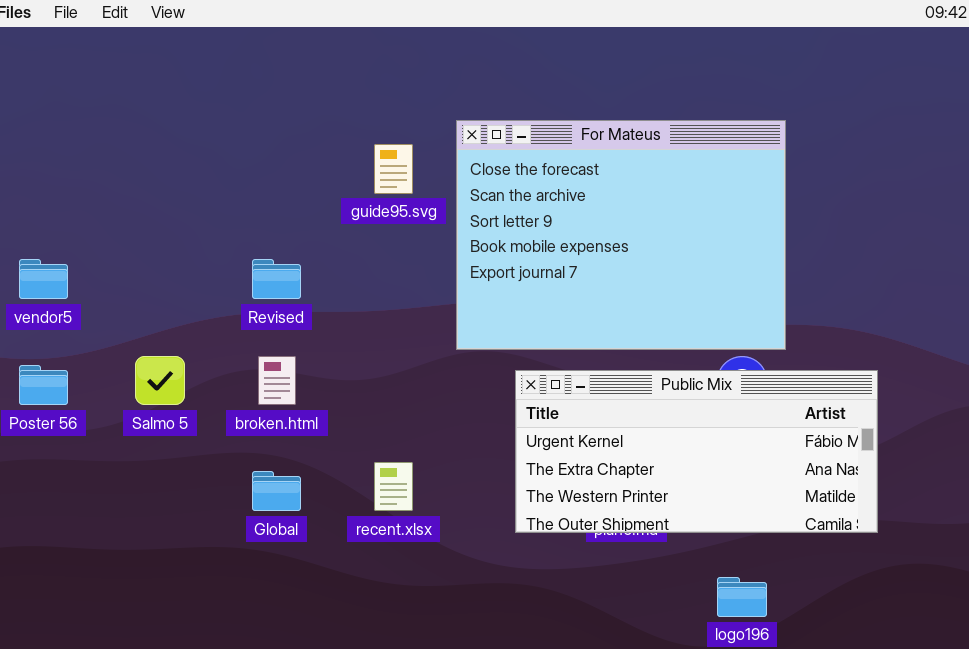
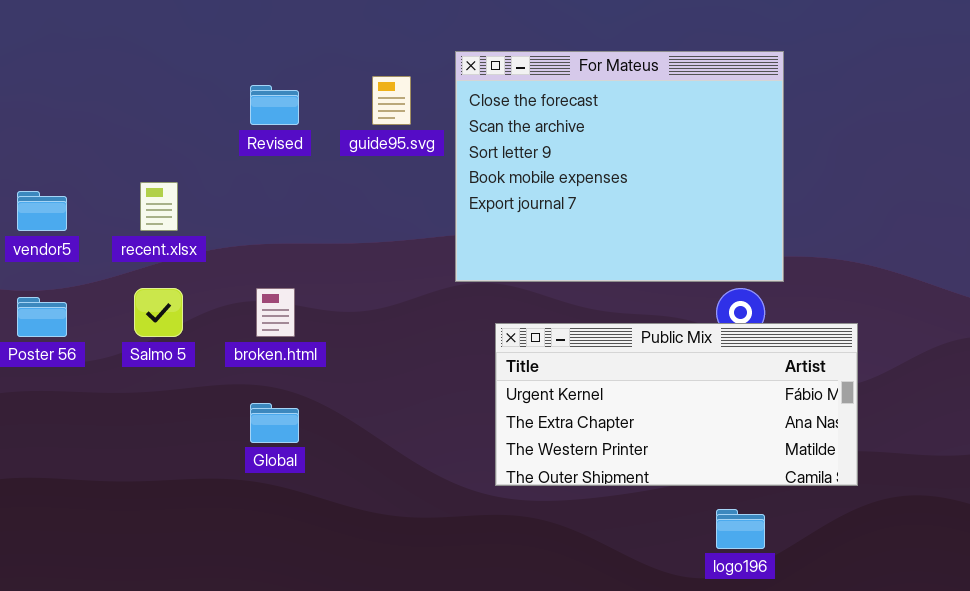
Revised: [252,259,301,299] -> [250,85,299,125], moved
Public Mix: [515,370,878,533] -> [495,323,858,486], moved
recent.xlsx: [374,462,413,511] -> [140,182,178,231], moved

